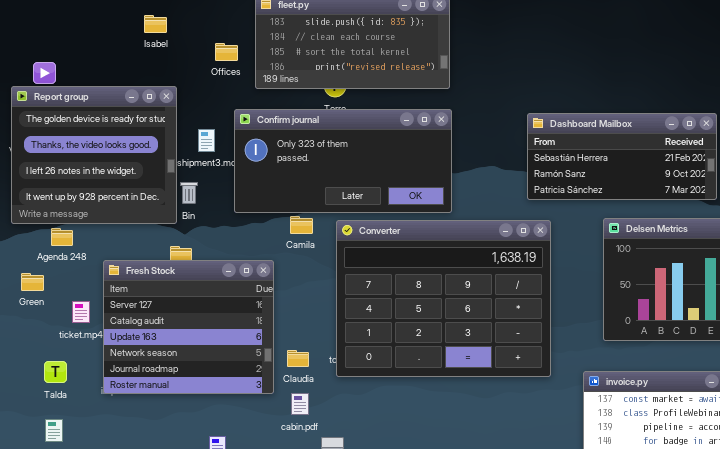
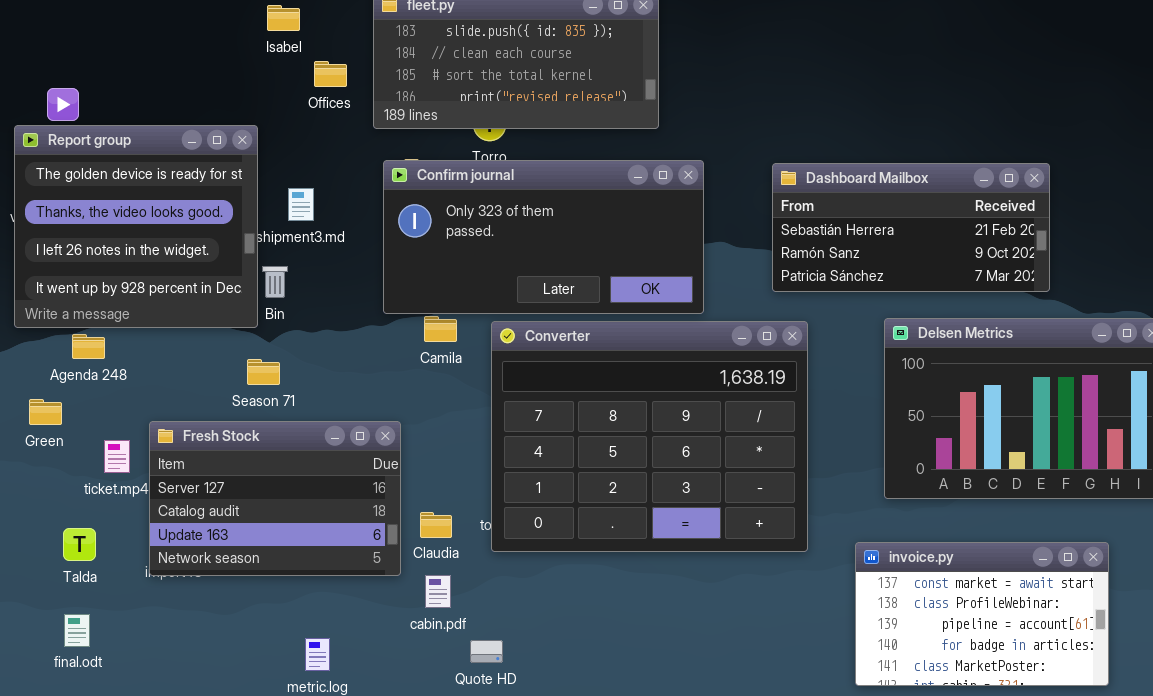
Isabel: [144,15,167,33] -> [267,5,300,31], moved
Confirm journal: [234,109,452,213] -> [383,160,704,314], moved
Fresh Stock: [103,260,274,394] -> [149,421,401,576], resized

